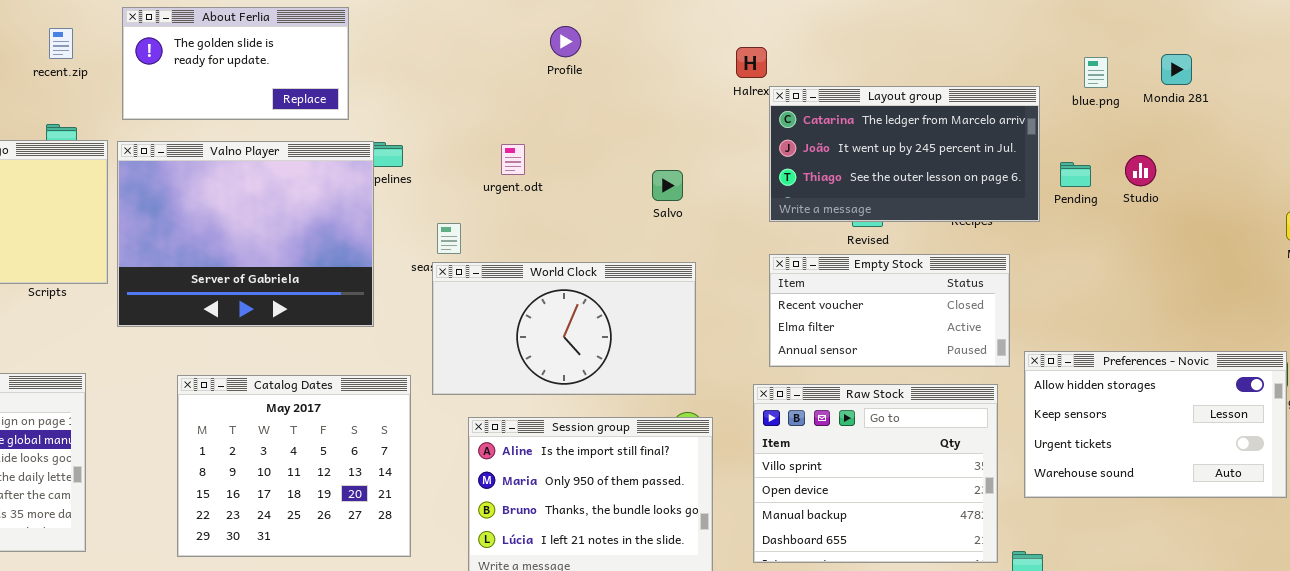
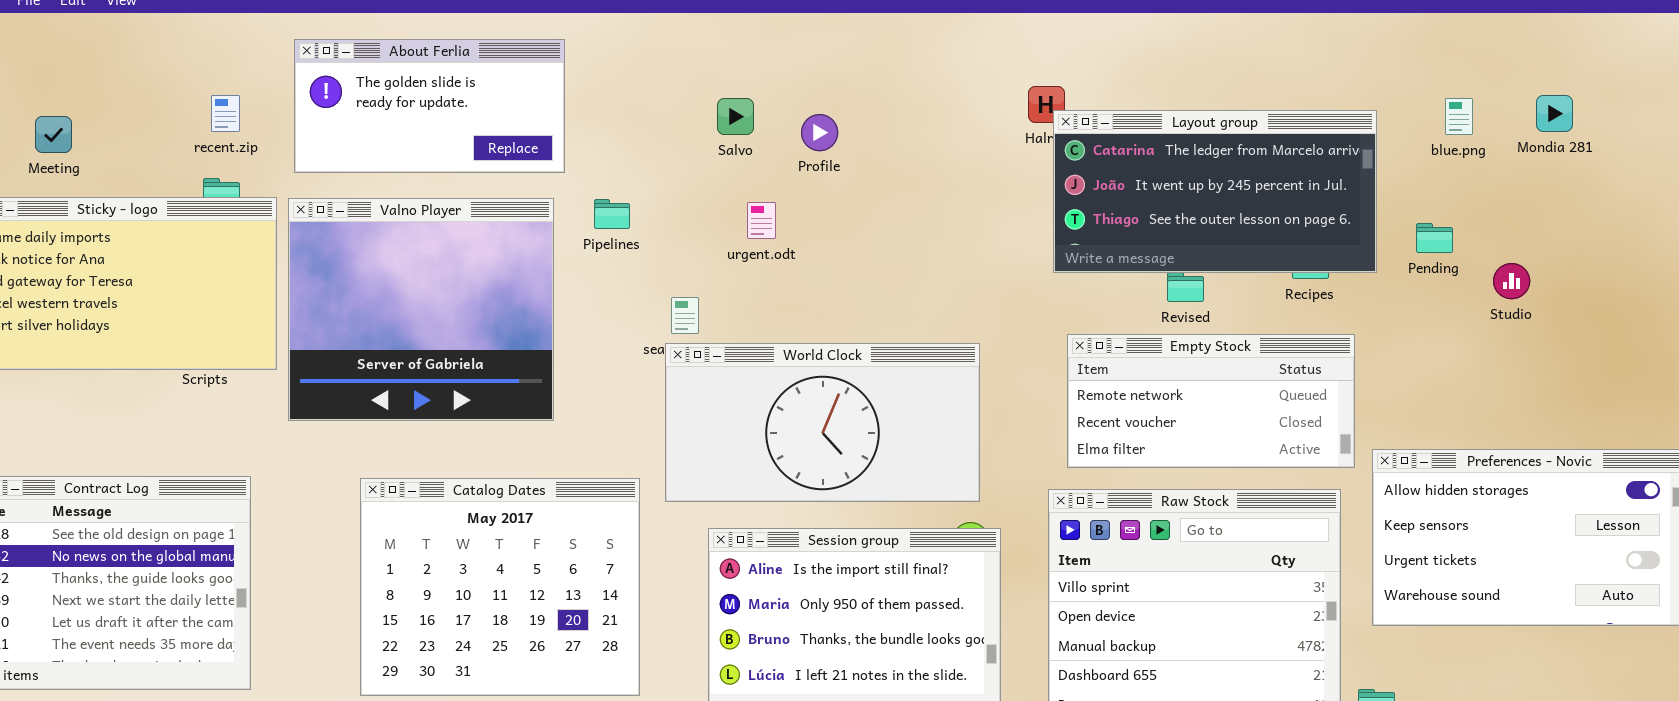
Profile: [550,26,581,57] -> [801,114,838,151], moved
recent.zip: [49,28,73,59] -> [211,95,240,132], moved
Layout group: [769,86,1040,222] -> [1053,110,1377,273], moved
Valno Player: [117,141,374,327] -> [288,198,554,421], resized
Studio: [1125,155,1156,186] -> [1493,263,1530,299], moved
Salvo: [652,170,683,201] -> [717,98,754,135], moved
Empty Stock: [769,254,1010,367] -> [1067,334,1355,468], scrolled up 1 row

